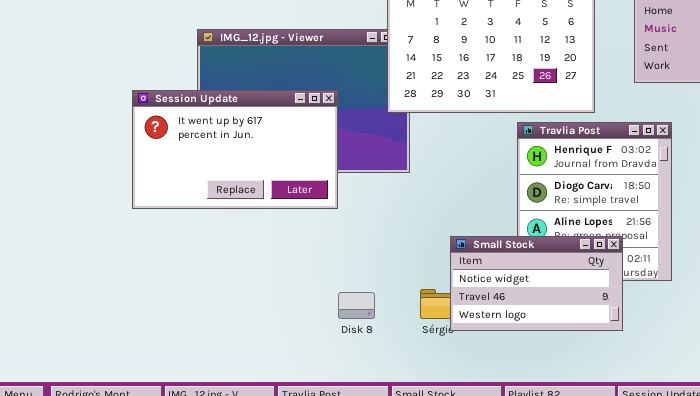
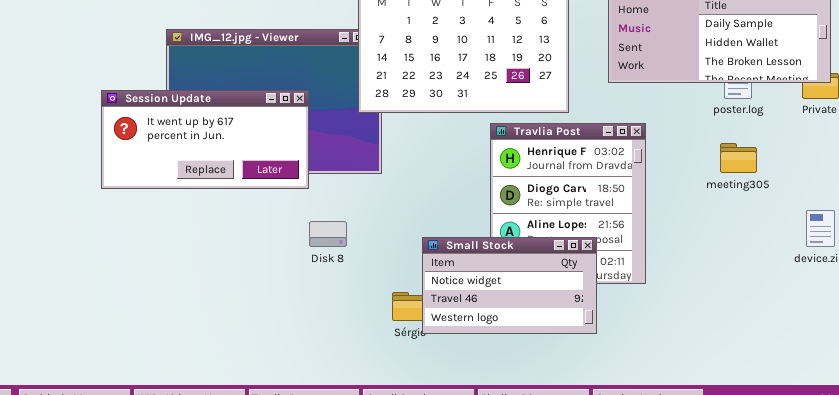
Session Update: [132,90,338,209] -> [101,90,309,189], resized
Disk 8: [338,292,375,319] -> [309,221,347,247], moved

